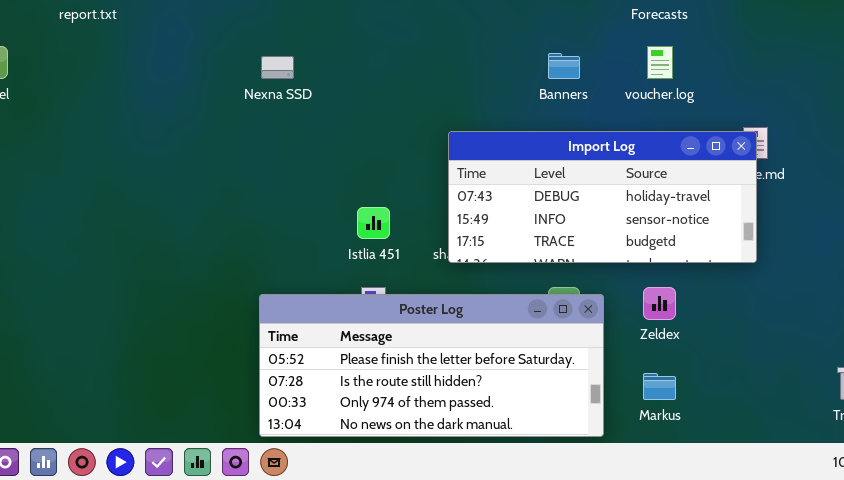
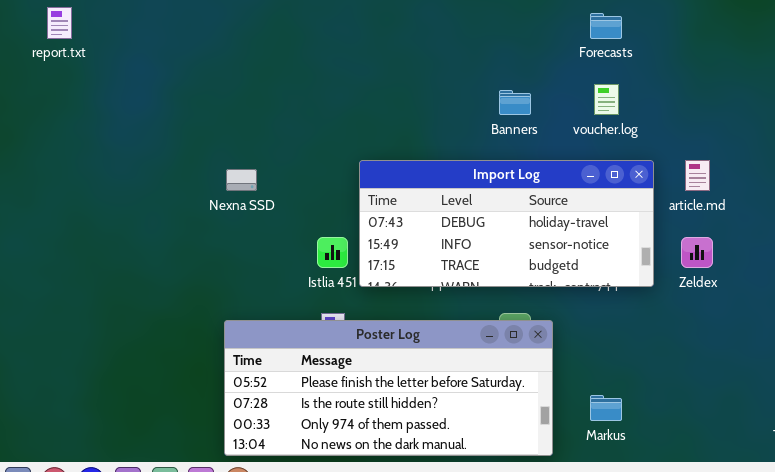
Nexna SSD: [261,56,294,79] -> [226,169,257,191], moved
Import Log: [448,131,757,263] -> [359,160,654,287], moved
Zeldex: [643,287,676,320] -> [681,237,713,268], moved

